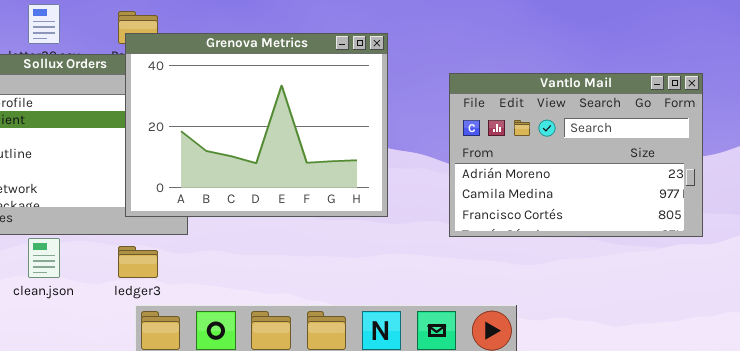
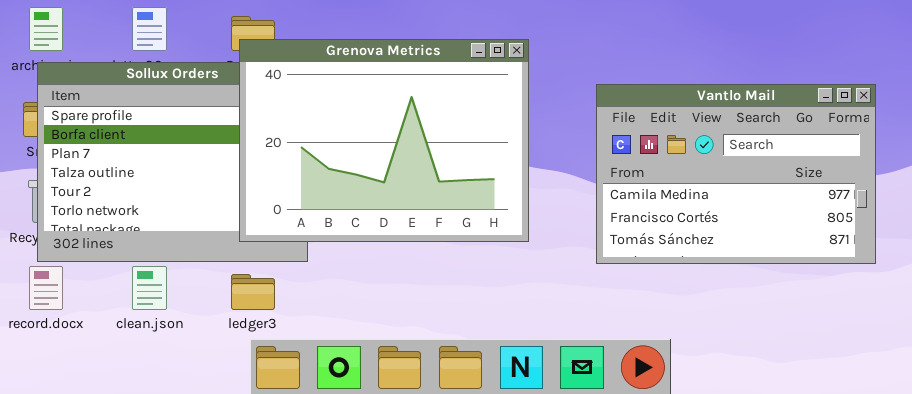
Vantlo Mail: [449,73,703,237] -> [596,84,876,264], scrolled down 1 row

